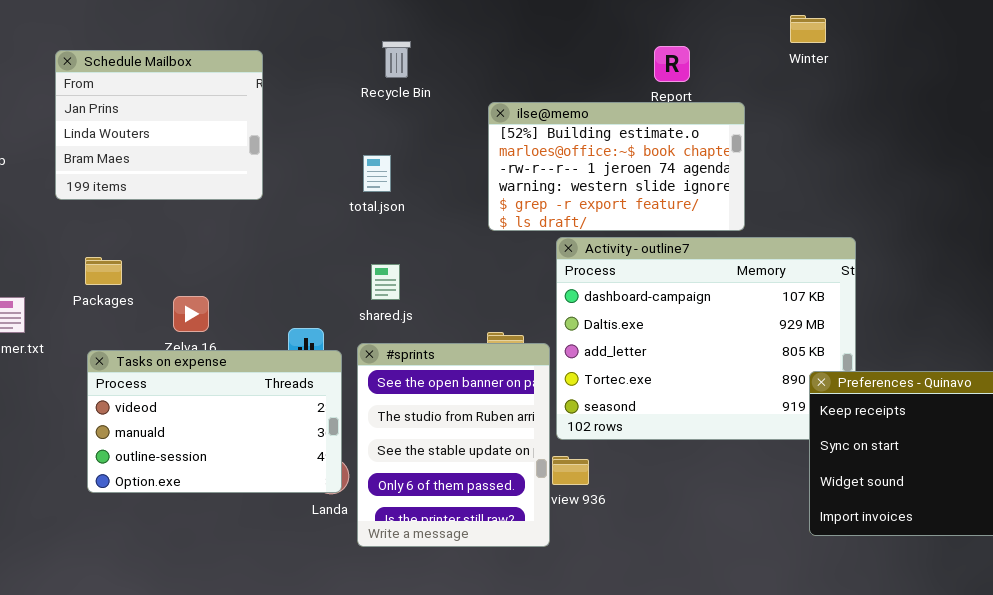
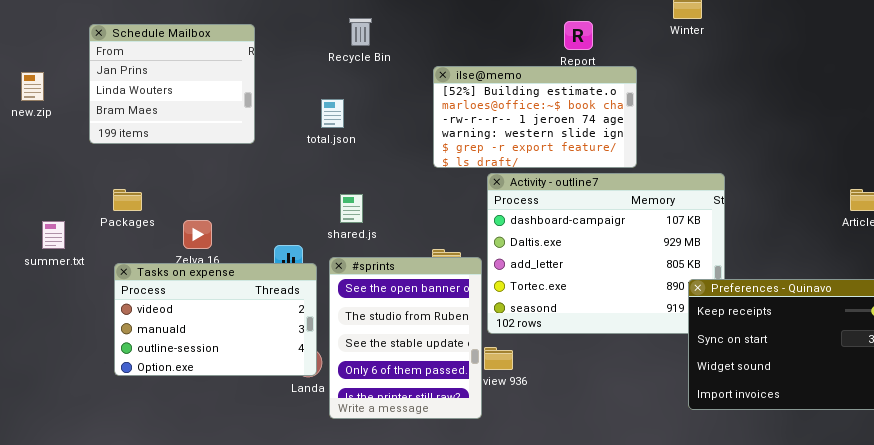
total.json: [363,155,391,192] -> [321,99,344,128], moved

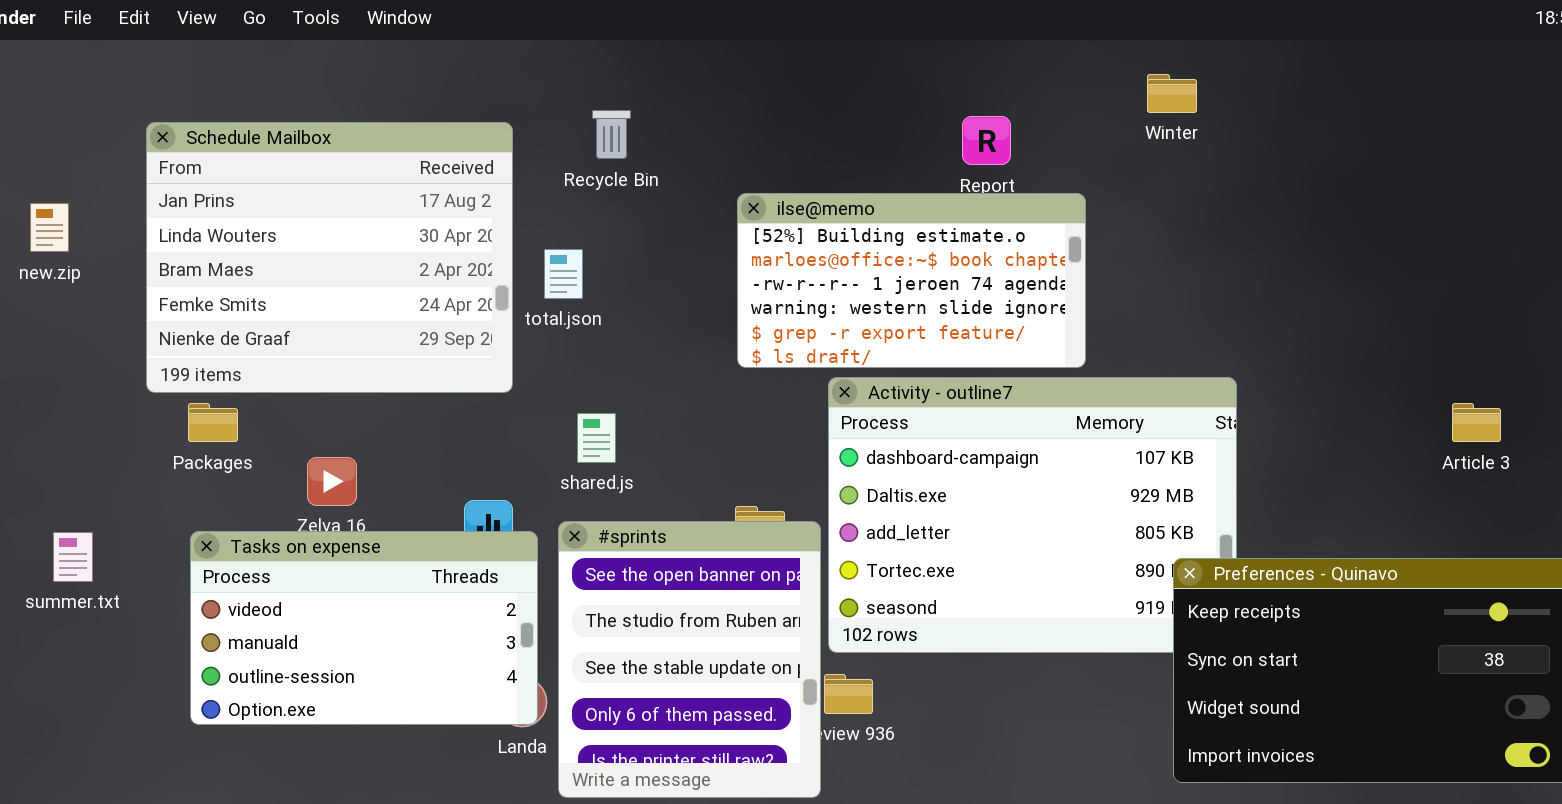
Schedule Mailbox: [89,24,255,144] -> [146,122,513,393], resized
summer.txt: [42,221,65,249] -> [53,532,93,582], moved

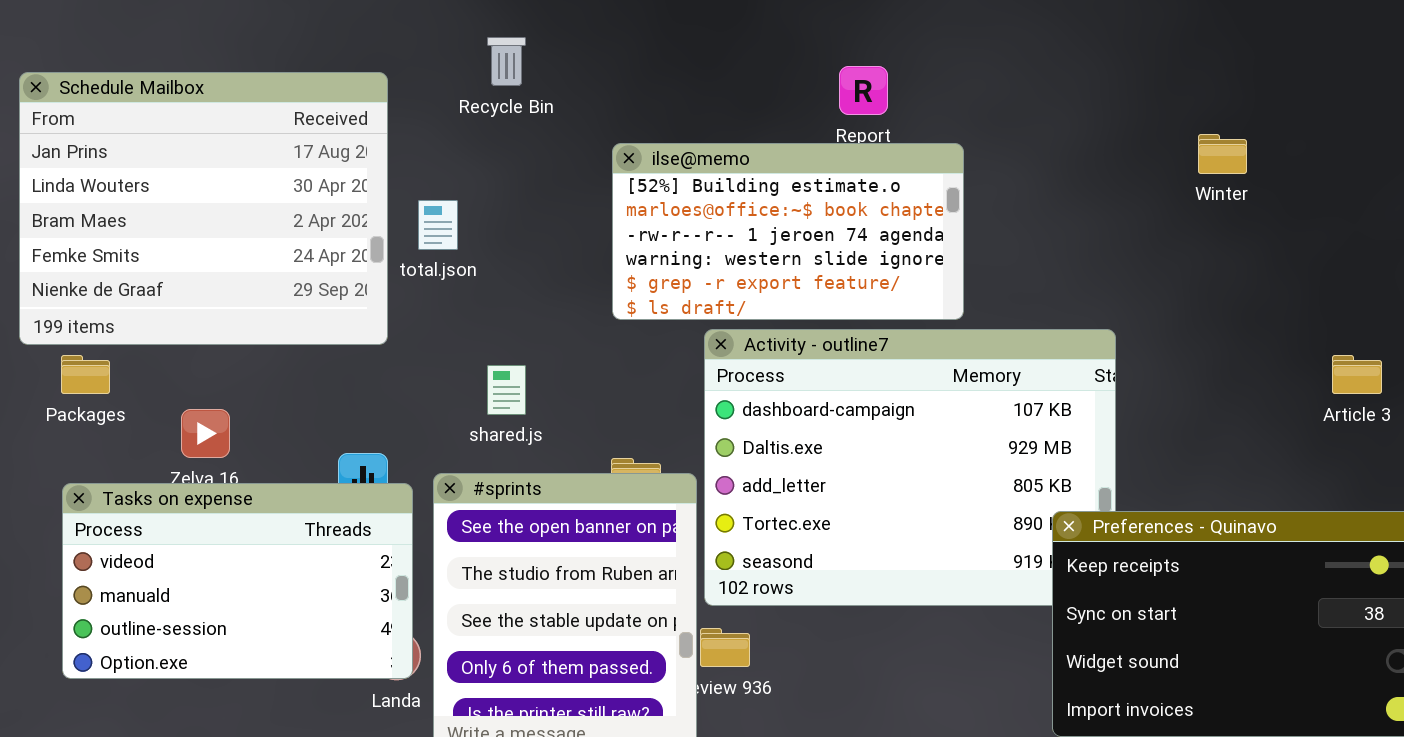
Winter: [1147,74,1197,113] -> [1198,134,1247,174], moved
Recycle Bin: [592,110,631,159] -> [487,37,526,86], moved
shared.js: [577,413,616,463] -> [487,365,526,415], moved

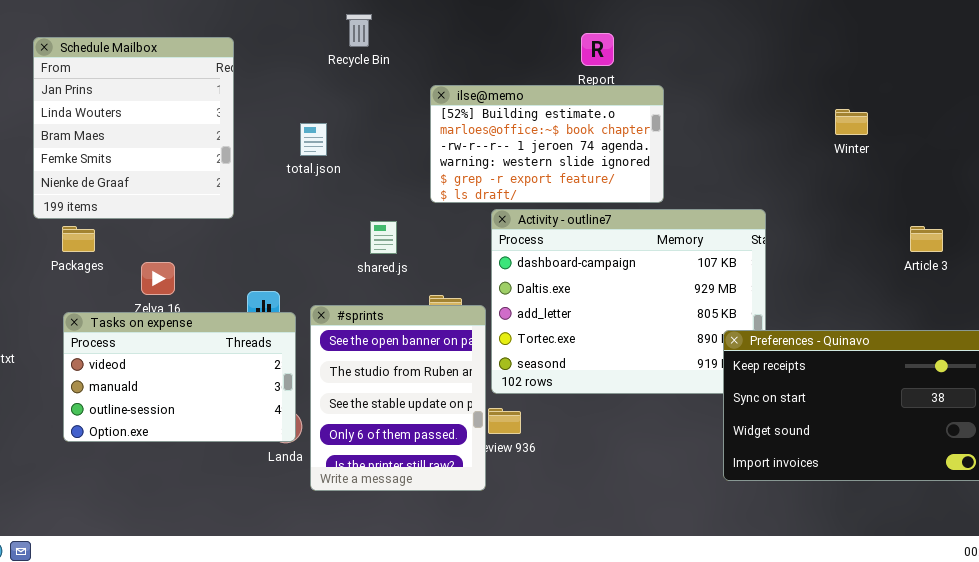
Schedule Mailbox: [19,72,388,345] -> [33,37,234,219], resized
Winter: [1198,134,1247,174] -> [835,109,868,135], moved
shared.js: [487,365,526,415] -> [370,221,397,254], moved

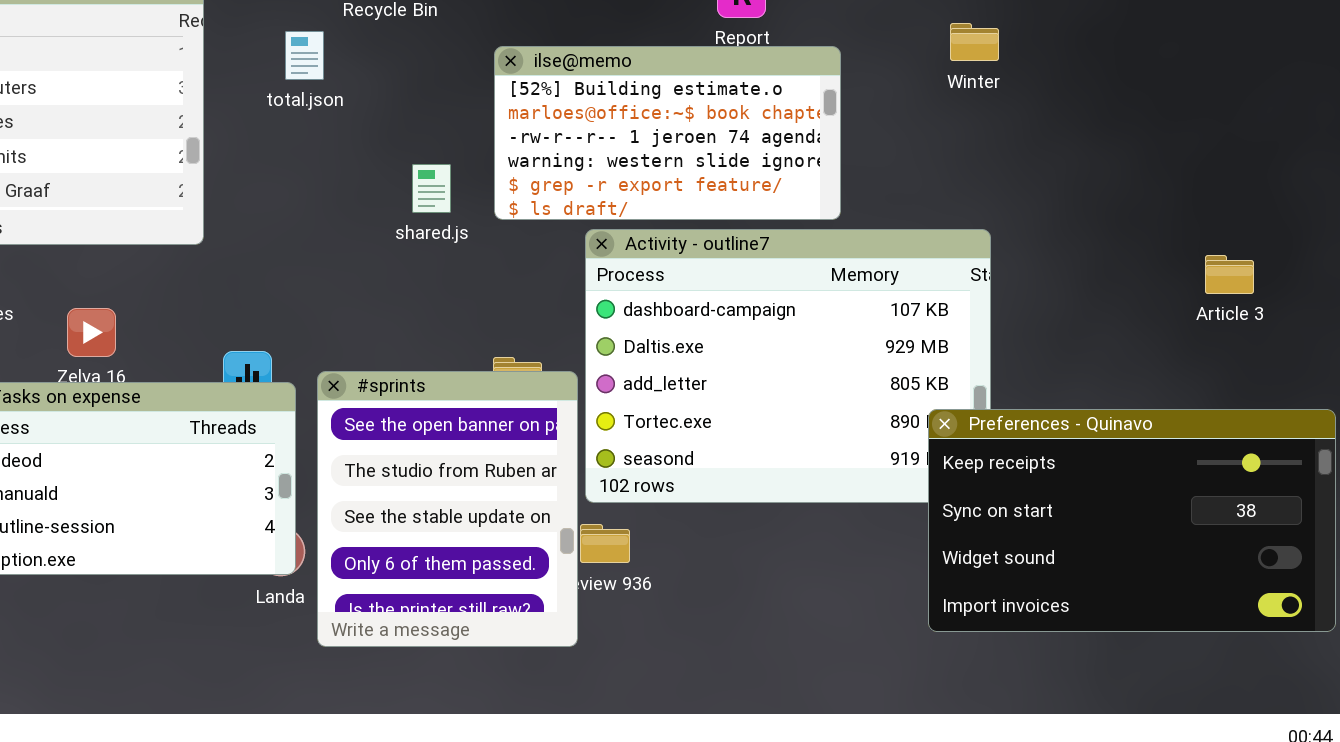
Winter: [835,109,868,135] -> [950,23,999,61], moved
total.json: [300,123,327,156] -> [285,31,324,80], moved
shared.js: [370,221,397,254] -> [412,164,451,213], moved

